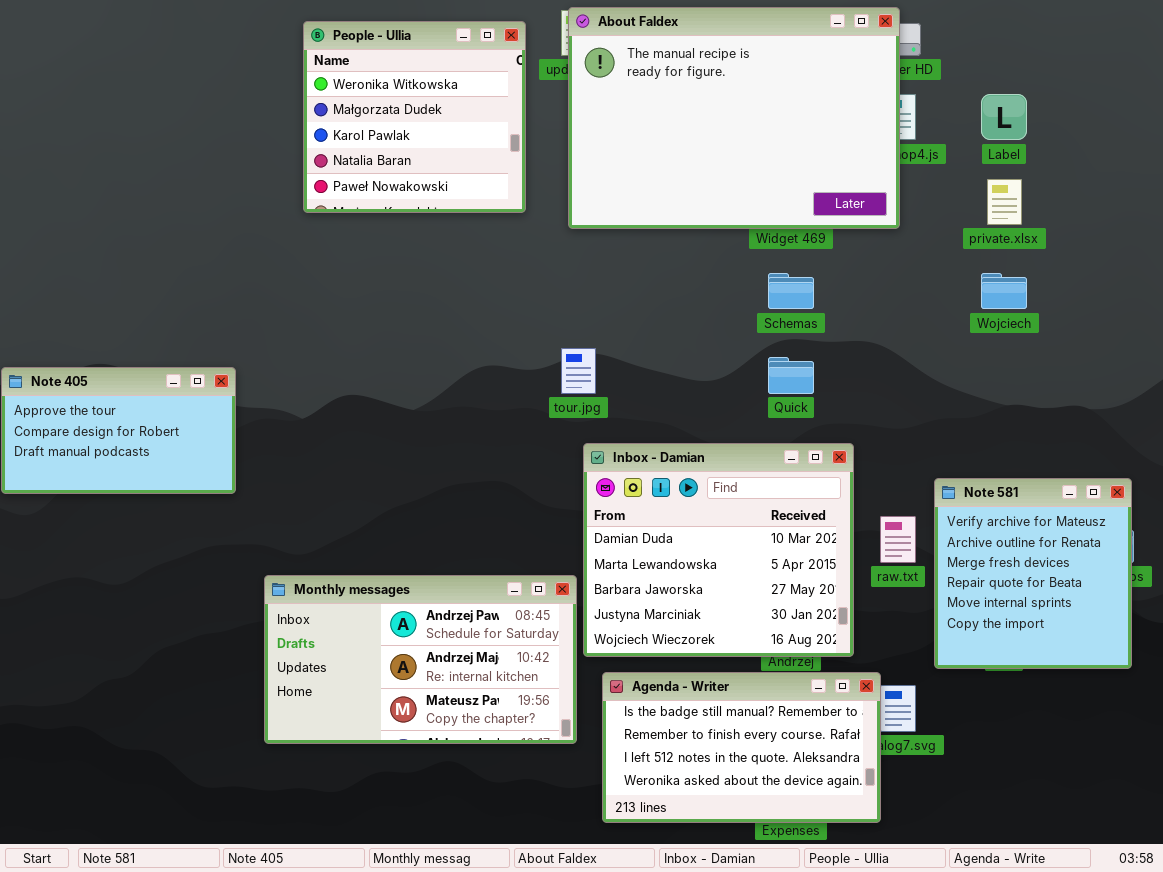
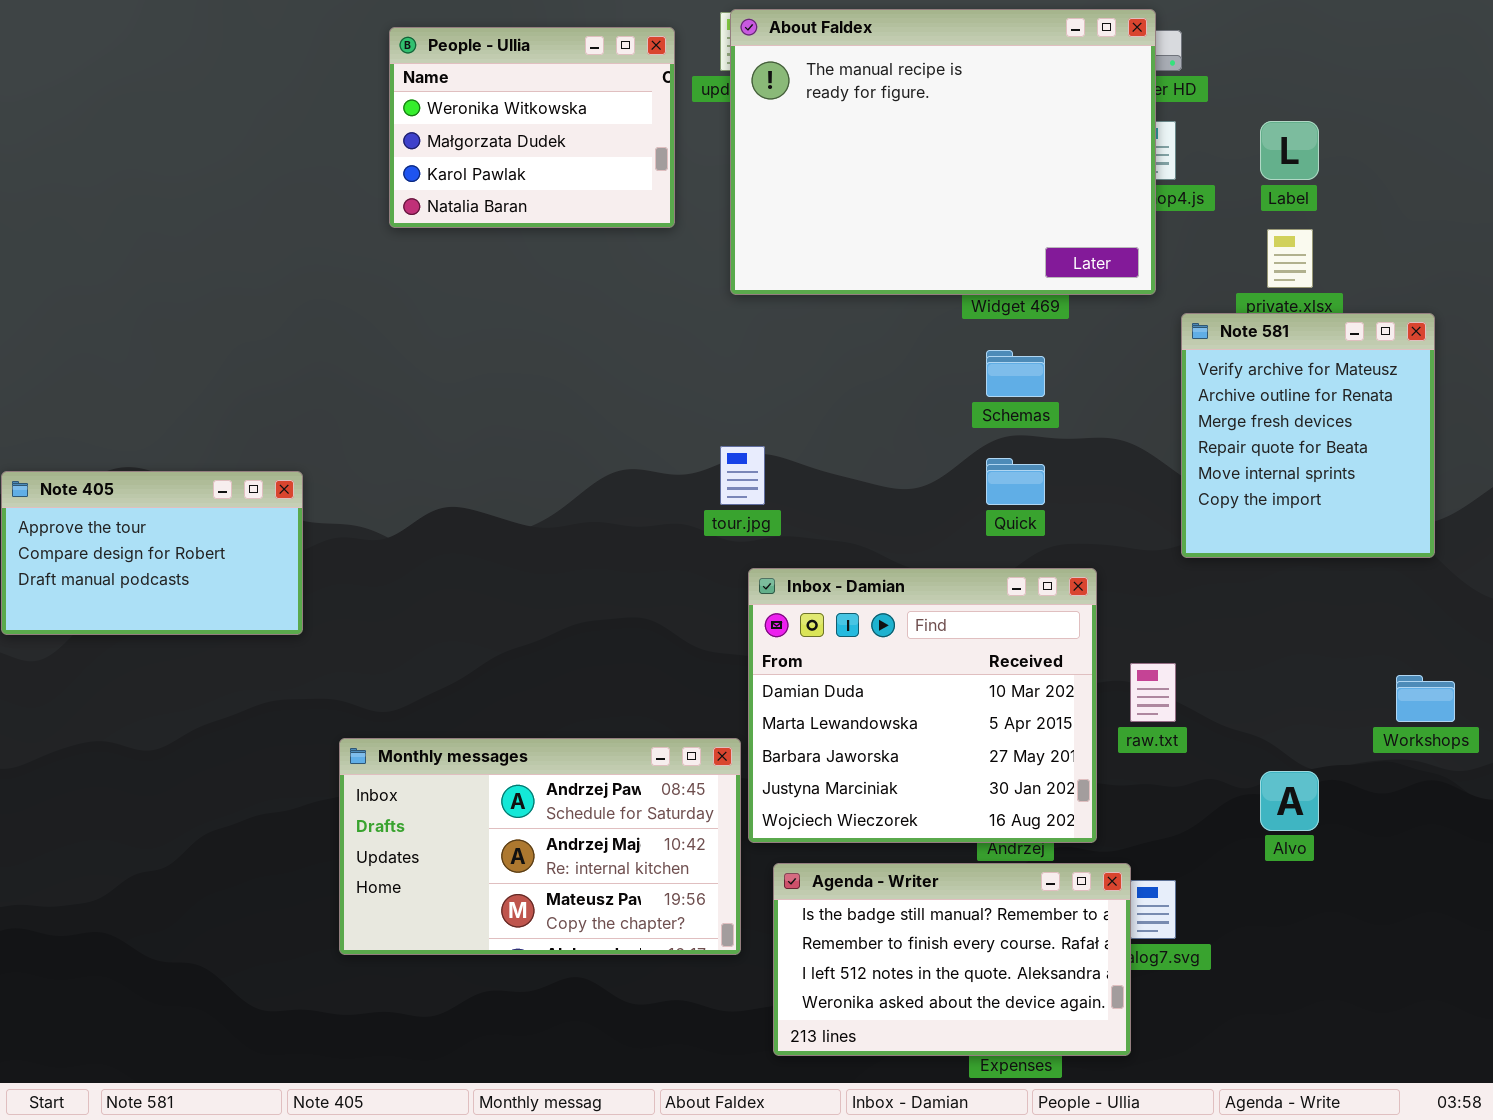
People - Ullia: [303,21,526,213] -> [389,27,675,228], resized
Note 581: [934,478,1132,669] -> [1181,313,1435,558], moved

